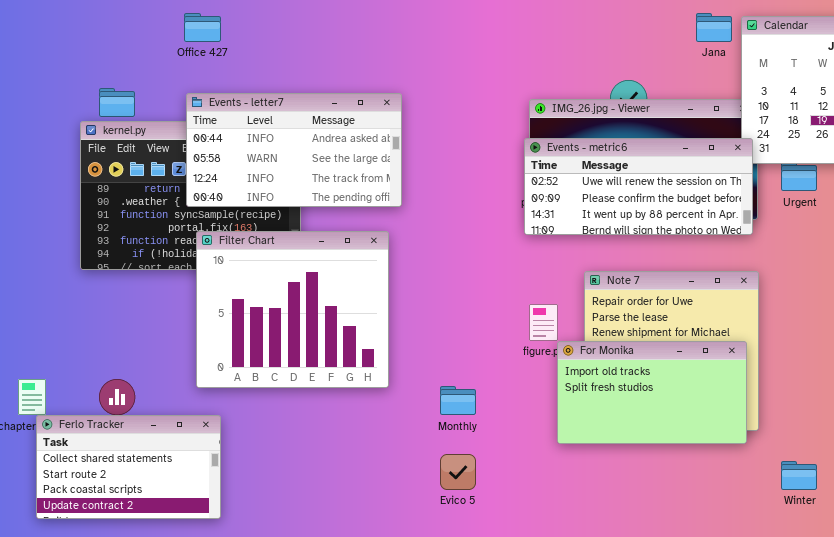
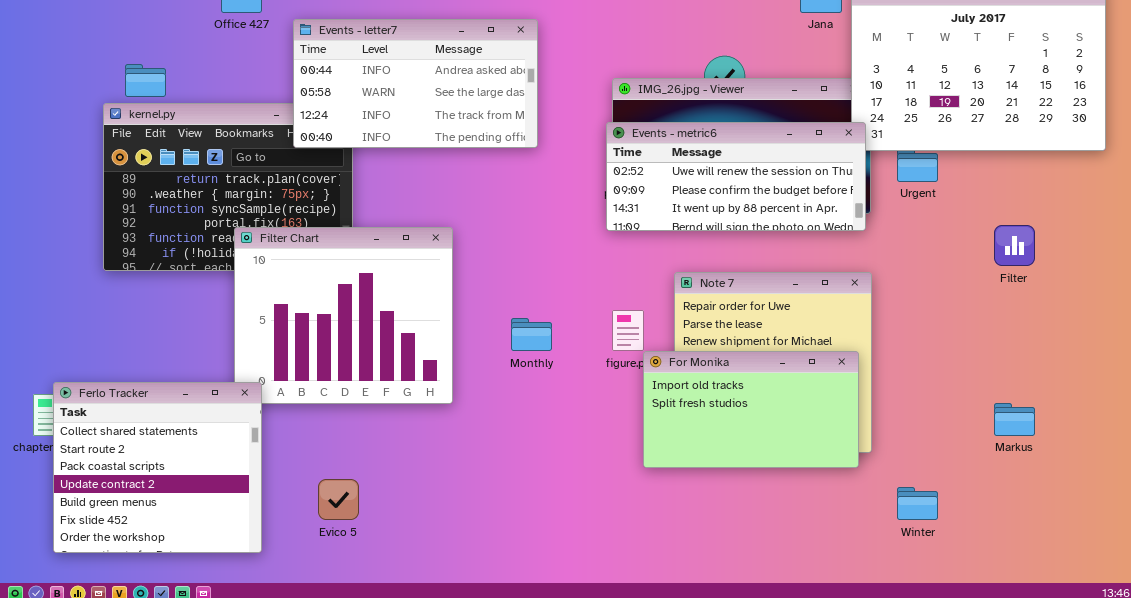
Events - letter7: [186,93,402,207] -> [293,19,538,148], moved
Monthly: [440,386,476,415] -> [511,318,552,351], moved
Ferlo Tracker: [36,415,221,519] -> [53,382,262,553], resized
Evico 5: [440,454,476,490] -> [318,479,359,520], moved

